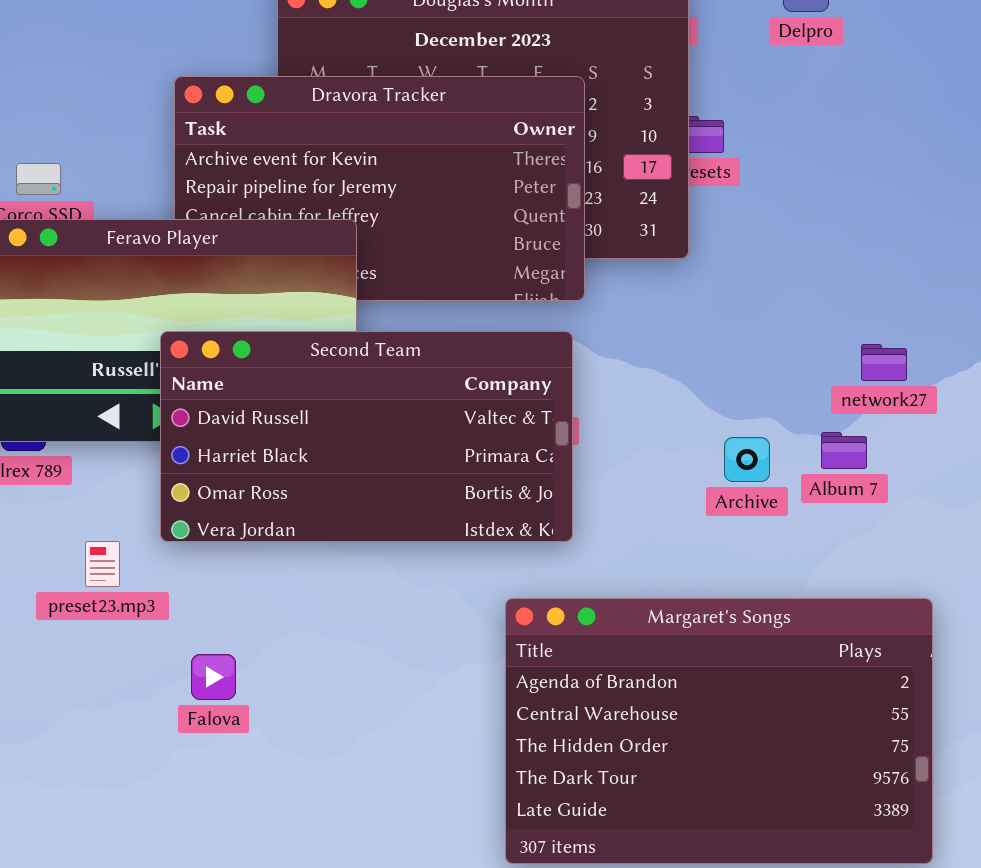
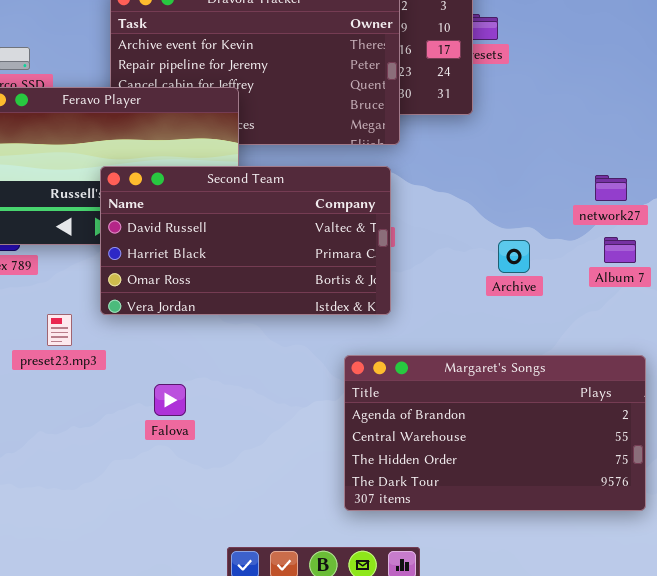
Album 7: [821,432,867,469] -> [604,237,636,263], moved
Margaret's Songs: [505,598,933,864] -> [344,355,646,511], resized
Falova: [191,654,236,700] -> [154,384,186,416], moved

